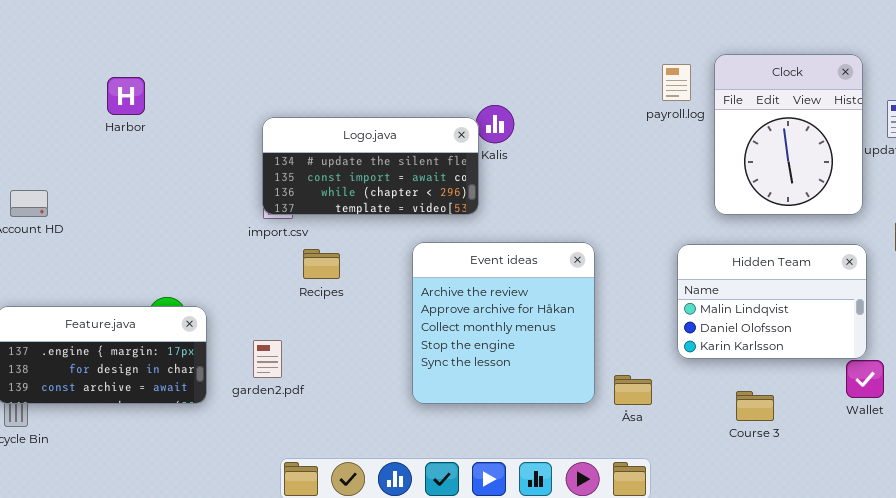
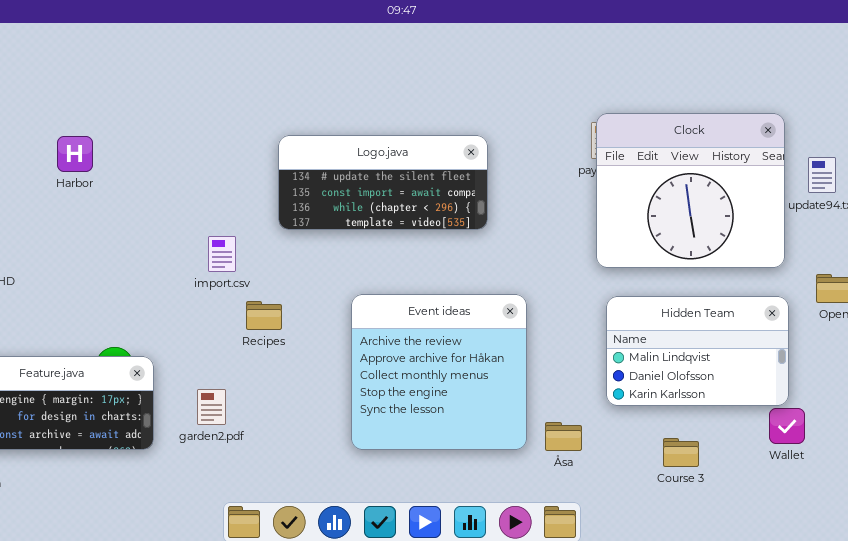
Clock: [714,54,863,215] -> [596,113,785,268], resized
Logo.java: [262,117,479,215] -> [278,135,488,230], moved

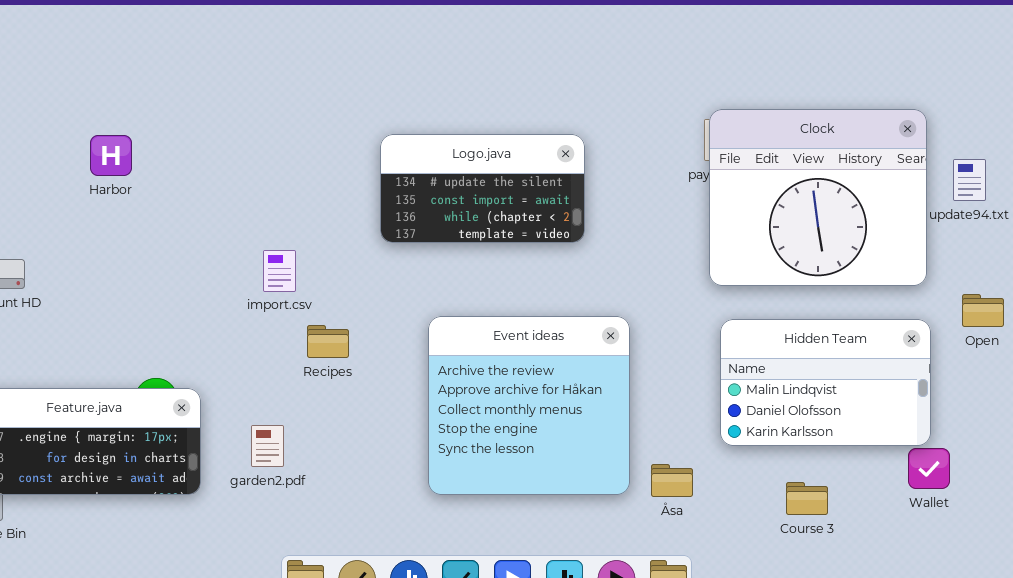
Logo.java: [278,135,488,230] -> [380,134,585,243], resized

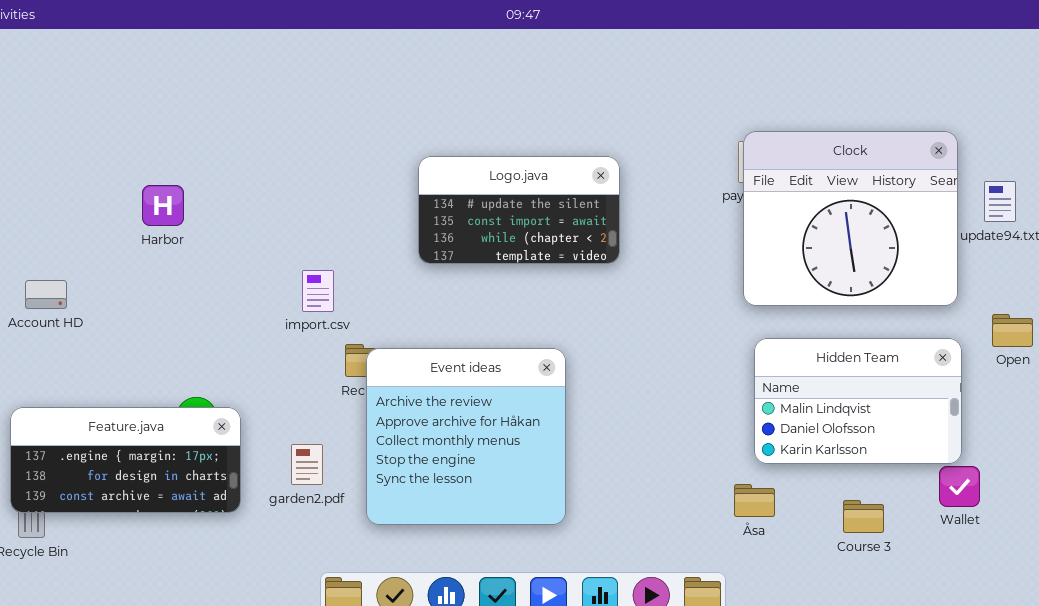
Harbor: [90,135,132,176] -> [142,185,184,226], moved
Event ideas: [428,316,630,495] -> [366,348,566,525], moved
Åsa: [651,464,693,497] -> [734,484,775,517], moved
Course 3: [786,482,828,515] -> [843,500,884,533], moved

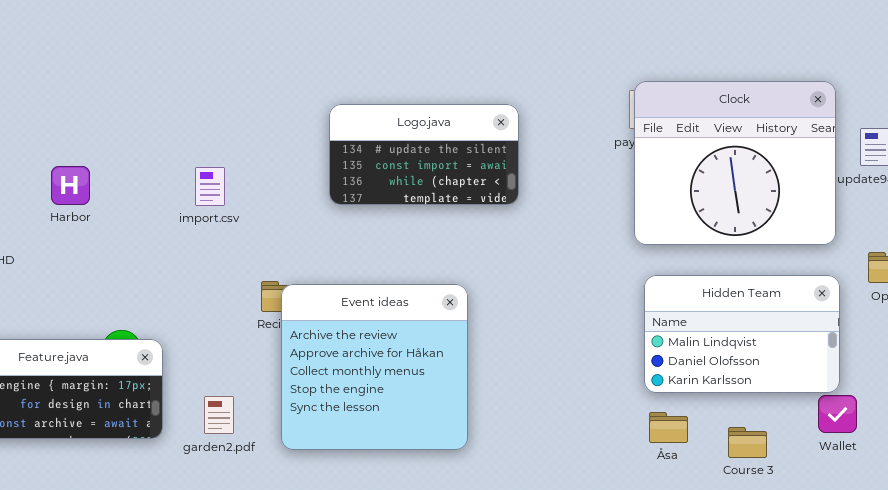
Harbor: [142,185,184,226] -> [51,166,90,205], moved
import.csv: [302,270,334,312] -> [195,167,225,206], moved
garden2.pdf: [291,444,323,485] -> [204,396,234,434], moved
Åsa: [734,484,775,517] -> [649,412,688,443], moved

